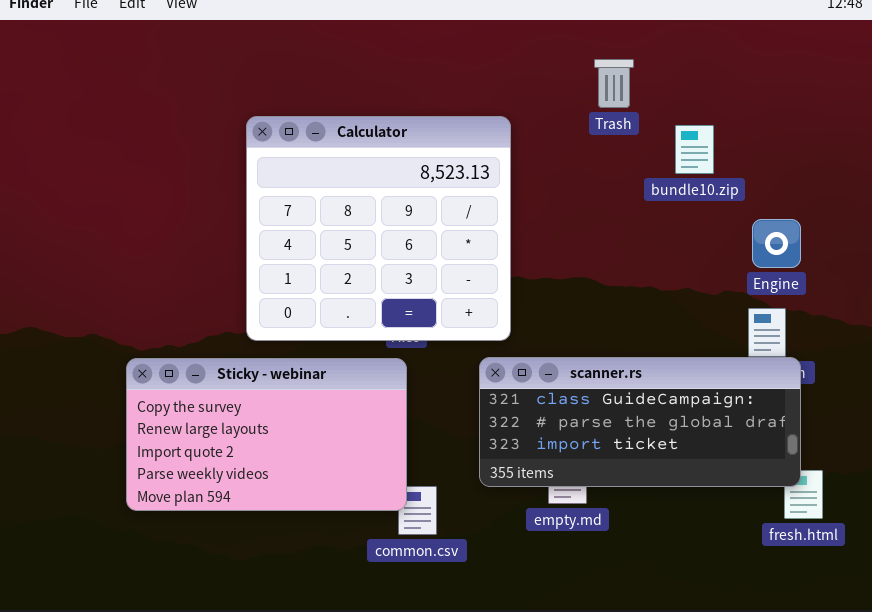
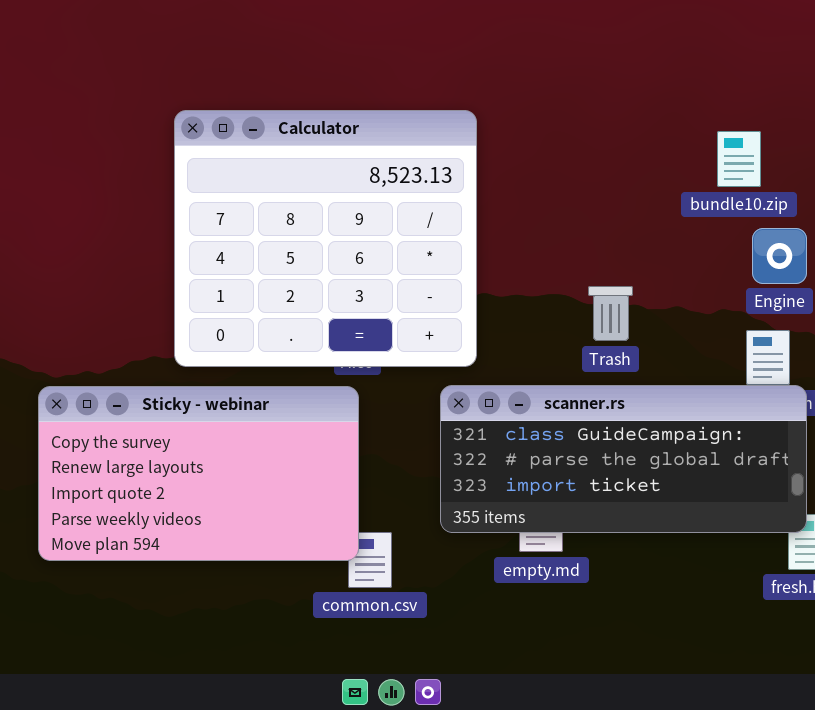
Trash: [594,59,634,108] -> [588,286,633,341], moved
bundle10.zip: [675,125,714,174] -> [717,131,761,187], moved

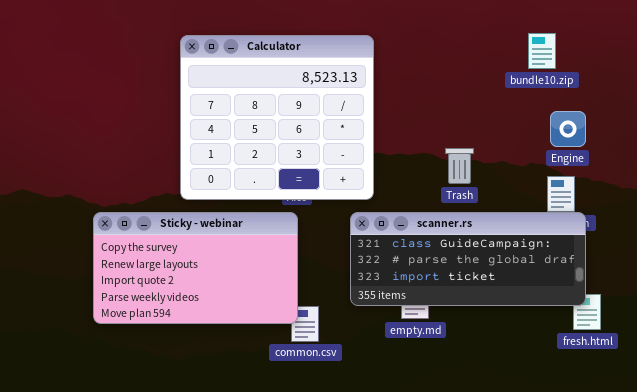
bundle10.zip: [717,131,761,187] -> [528,33,556,69], moved

